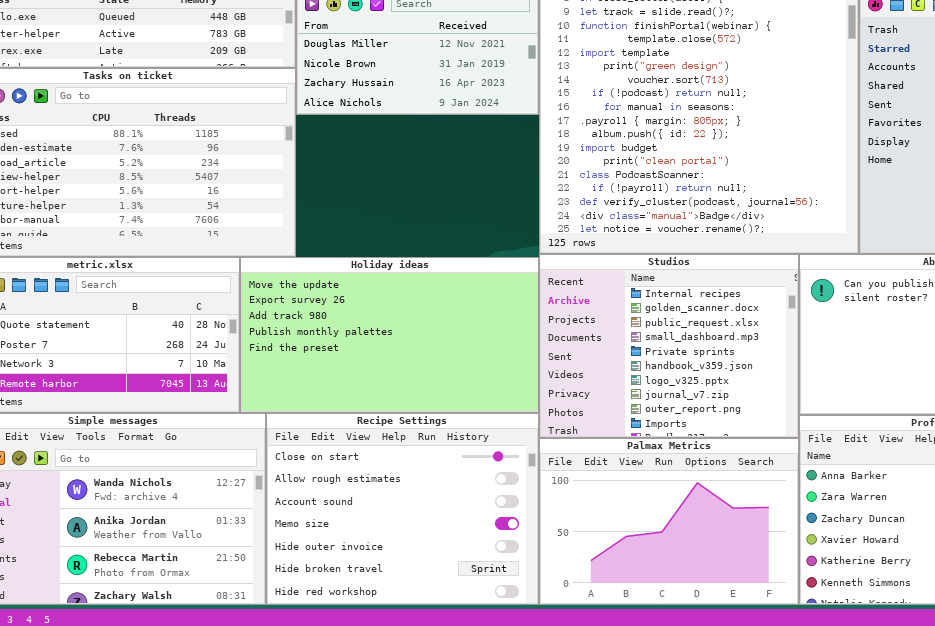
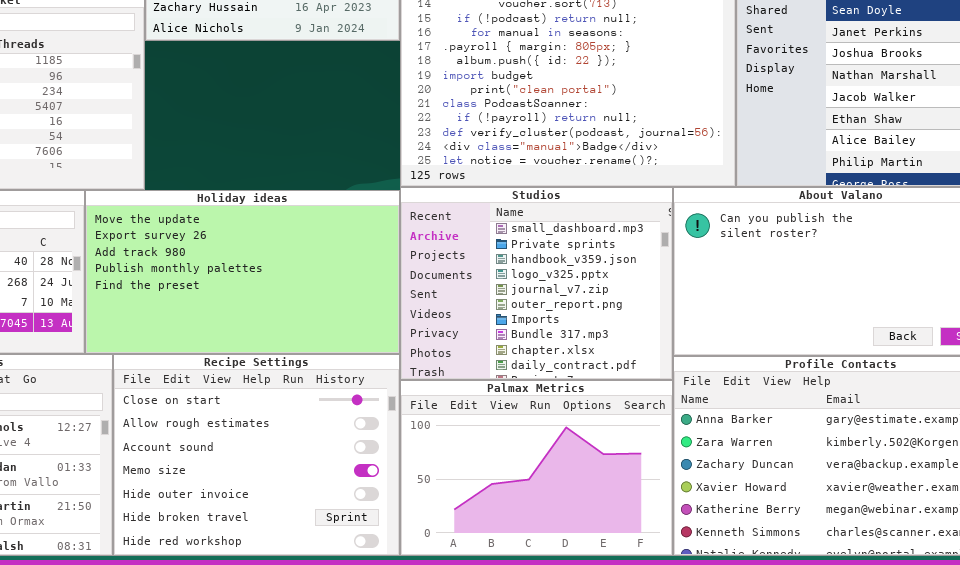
Studios: [539,254,799,438] -> [400,187,673,380], scrolled down 3 rows

